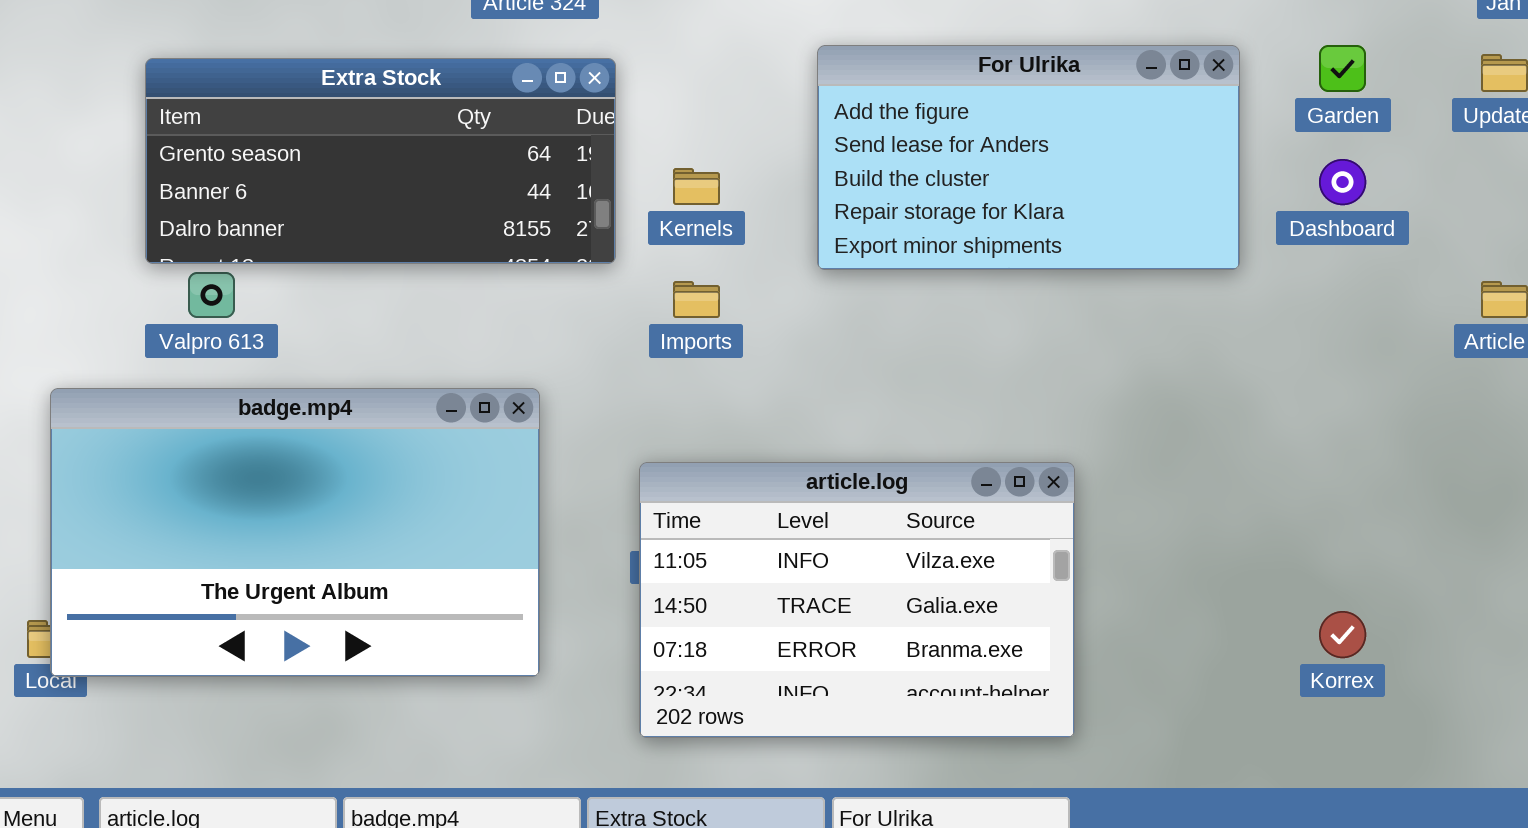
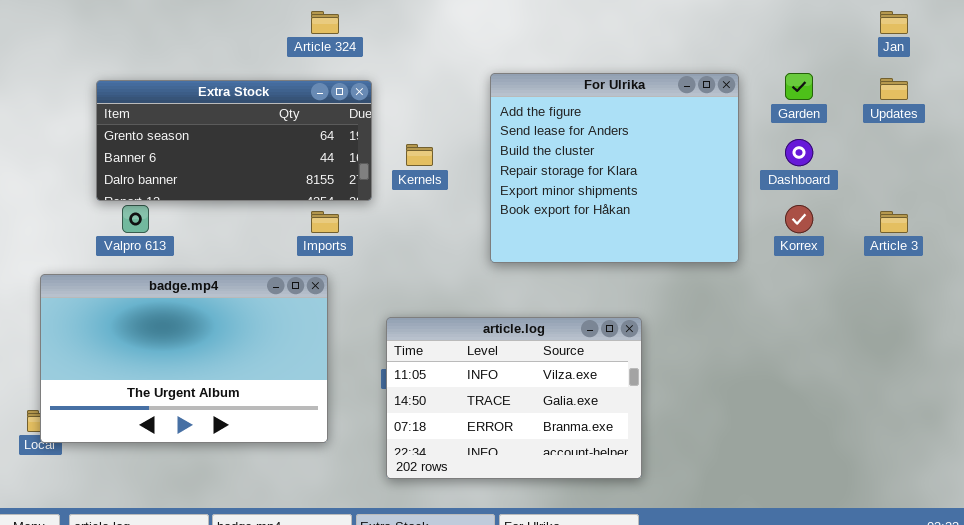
For Ulrika: [817,45,1240,270] -> [490,73,739,263], resized
Imports: [673,281,720,318] -> [311,211,339,233], moved
Korrex: [1319,611,1366,658] -> [785,205,813,233], moved

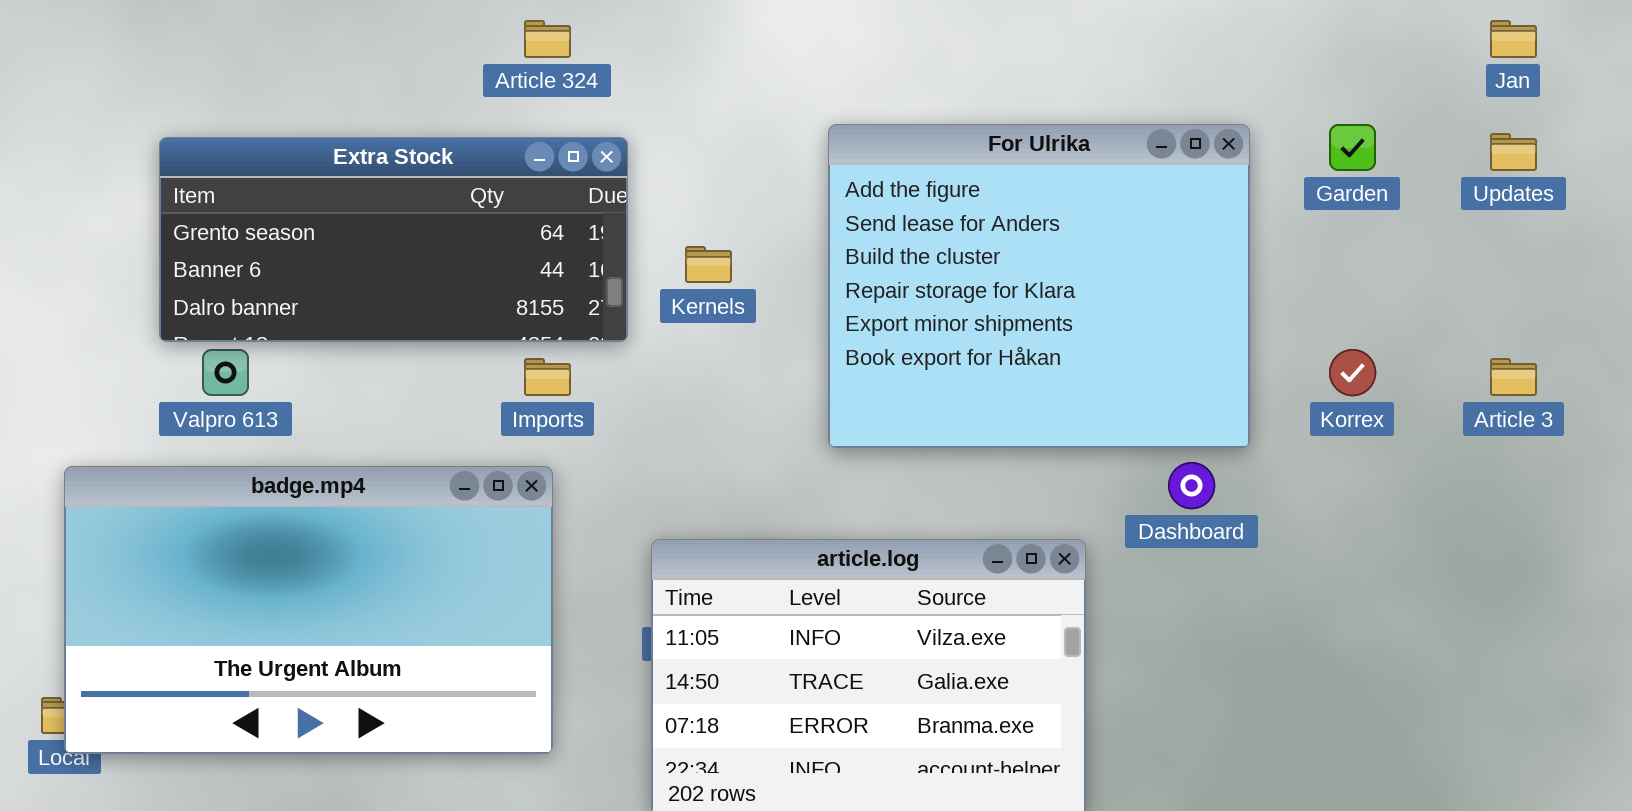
Dashboard: [785,139,813,166] -> [1168,462,1215,509], moved

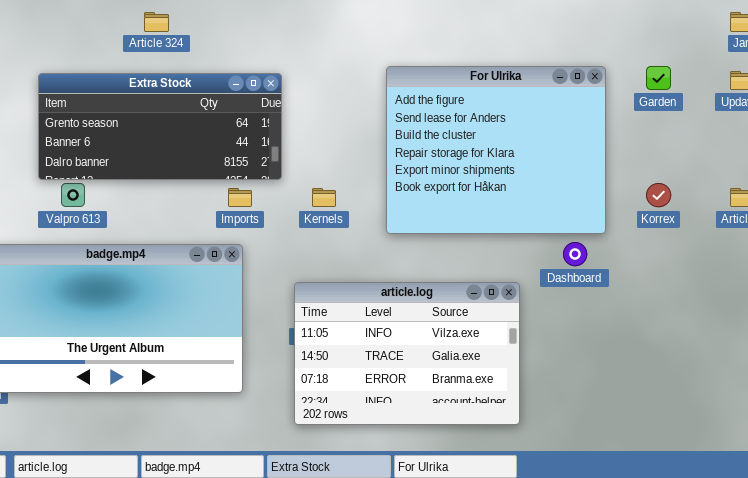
Article 324: [524,20,571,58] -> [144,12,169,32], moved
Kernels: [685,246,732,283] -> [312,188,336,207], moved

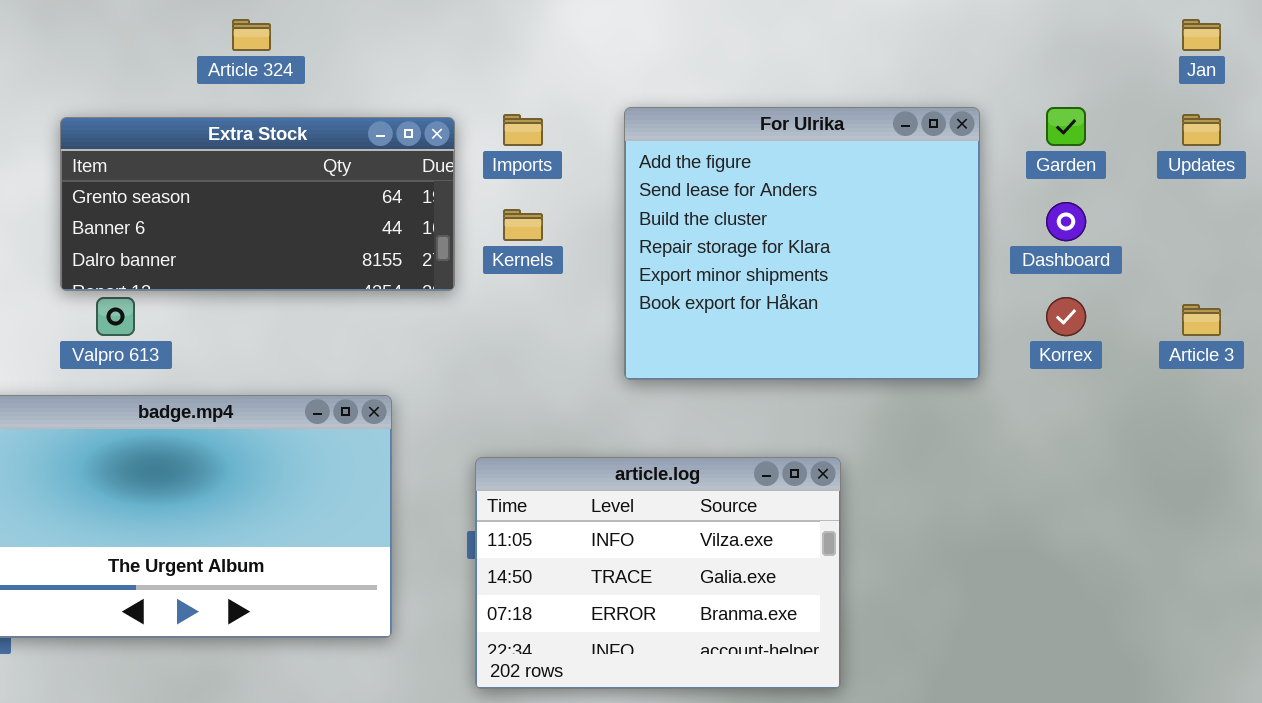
Imports: [228,188,252,207] -> [503,114,543,146], moved
Kernels: [312,188,336,207] -> [503,209,543,241], moved
Dashboard: [563,242,587,266] -> [1046,202,1086,241], moved

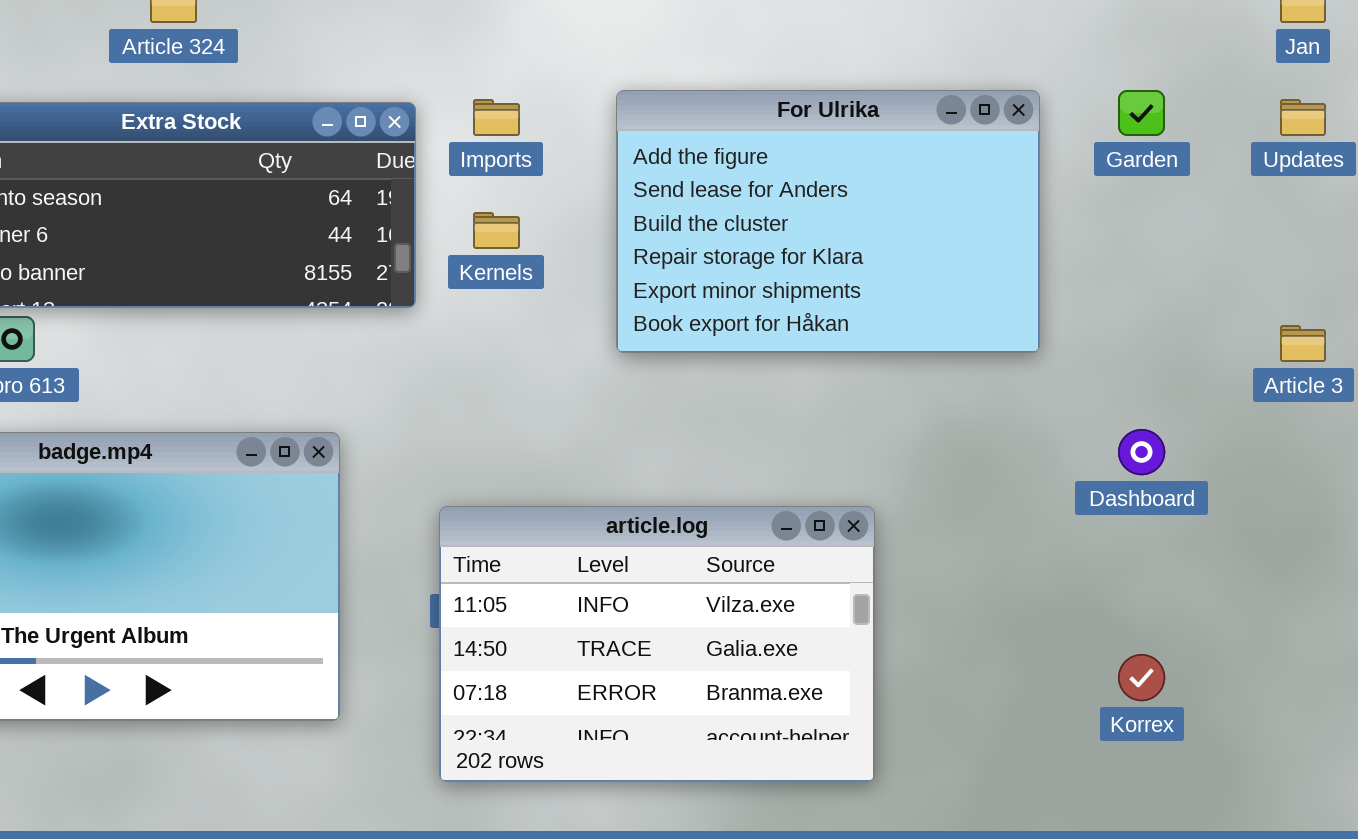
For Ulrika: [624,107,980,380] -> [616,90,1040,353], resized
Dashboard: [1046,202,1086,241] -> [1118,429,1165,475], moved
Korrex: [1046,297,1086,336] -> [1118,654,1165,701], moved

